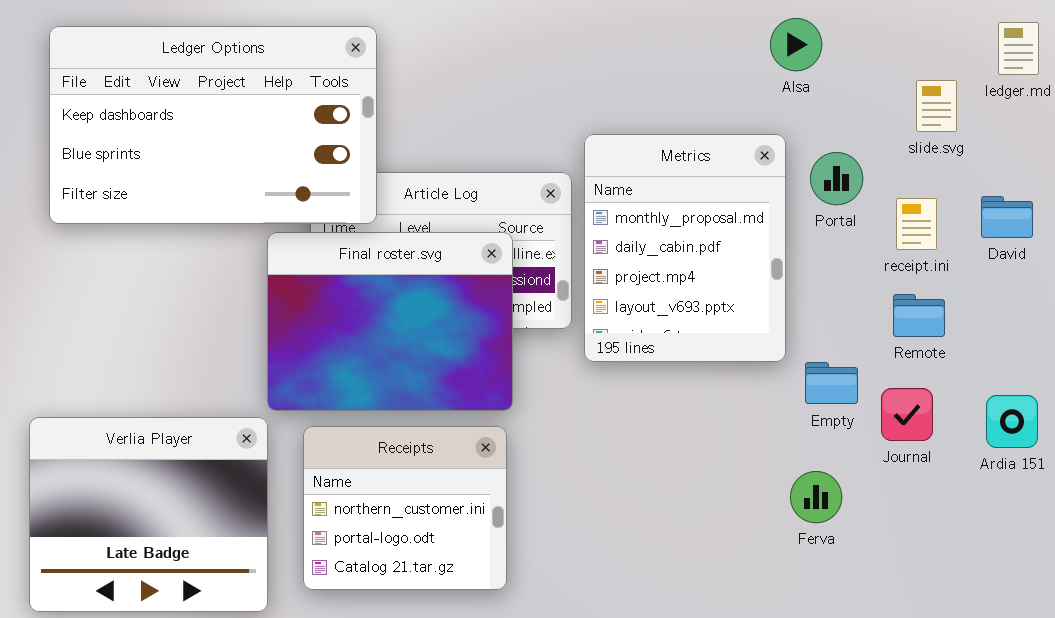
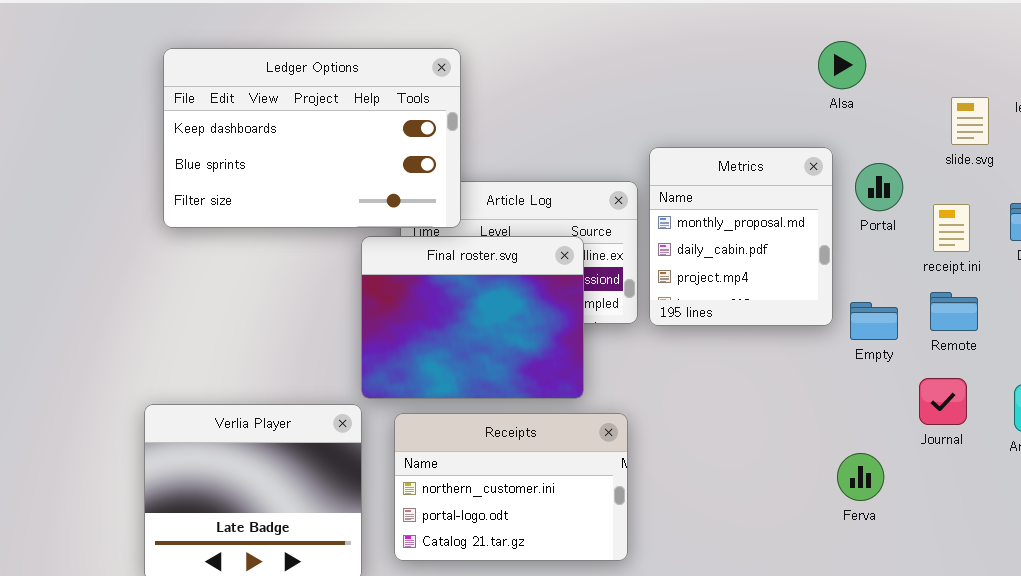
Metrics: [584,134,786,362] -> [649,147,833,326], resized
Empty: [805,362,858,404] -> [850,302,898,340], moved
Receipts: [303,426,507,590] -> [394,413,628,561], resized

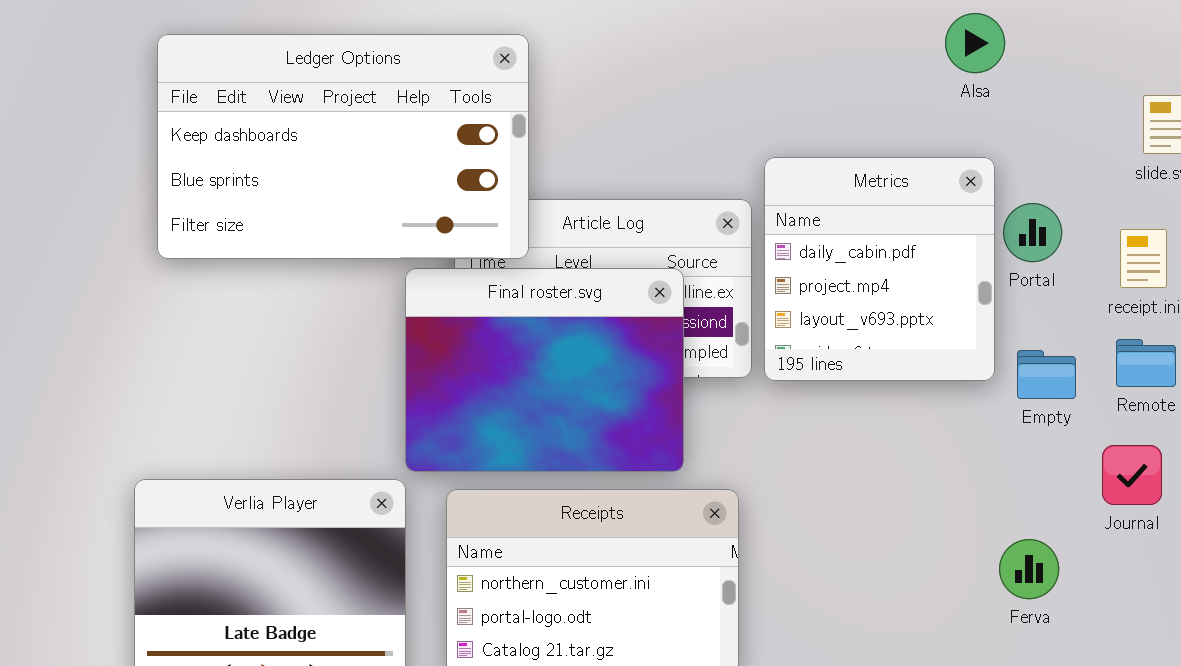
Alsa: [818,41,866,89] -> [945,13,1005,73], moved
Metrics: [649,147,833,326] -> [764,157,995,381], scrolled down 1 row
Portal: [855,163,903,211] -> [1003,203,1062,262], moved

